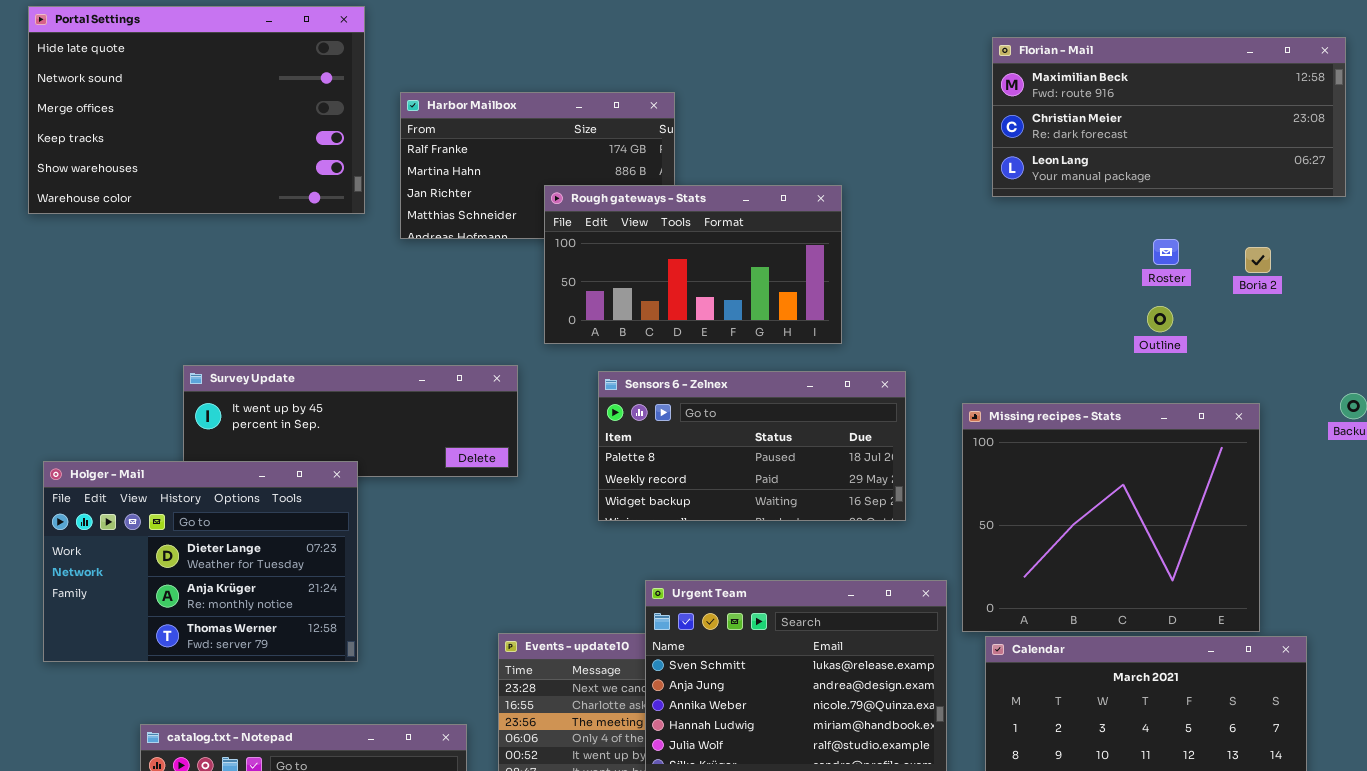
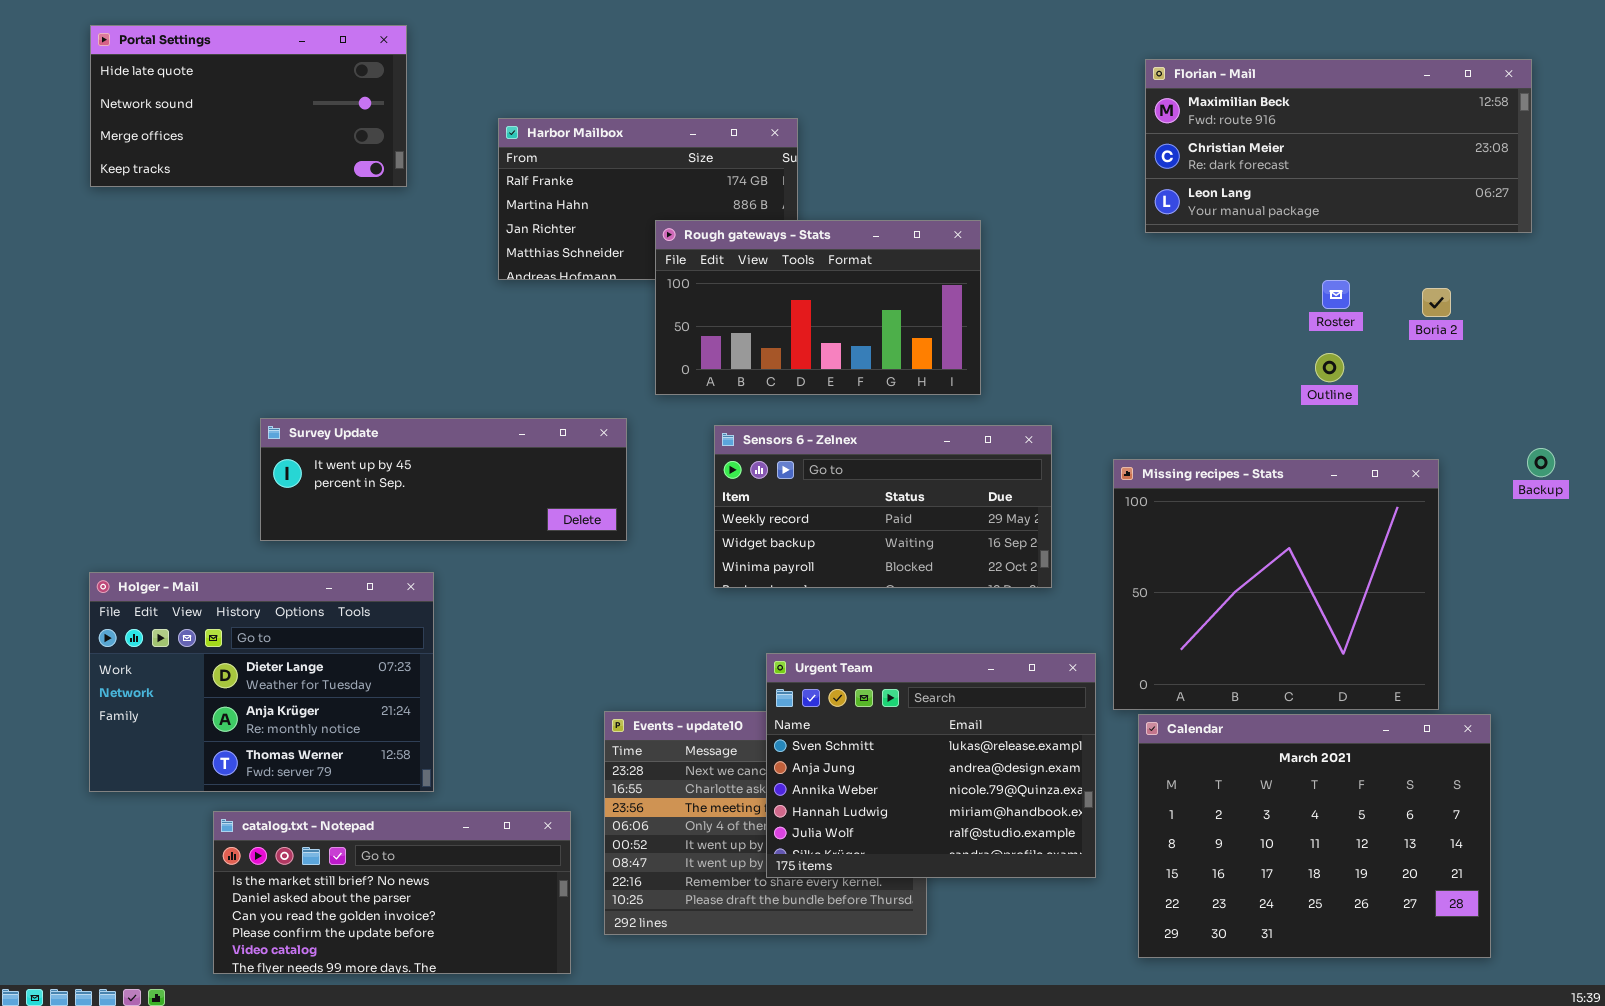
Portal Settings: [28,6,365,214] -> [90,25,407,187], resized
Sensors 6 - Zelnex: [598,371,906,521] -> [714,425,1052,588], scrolled down 1 row
Holger - Mail: [43,461,358,662] -> [89,572,434,792], moved

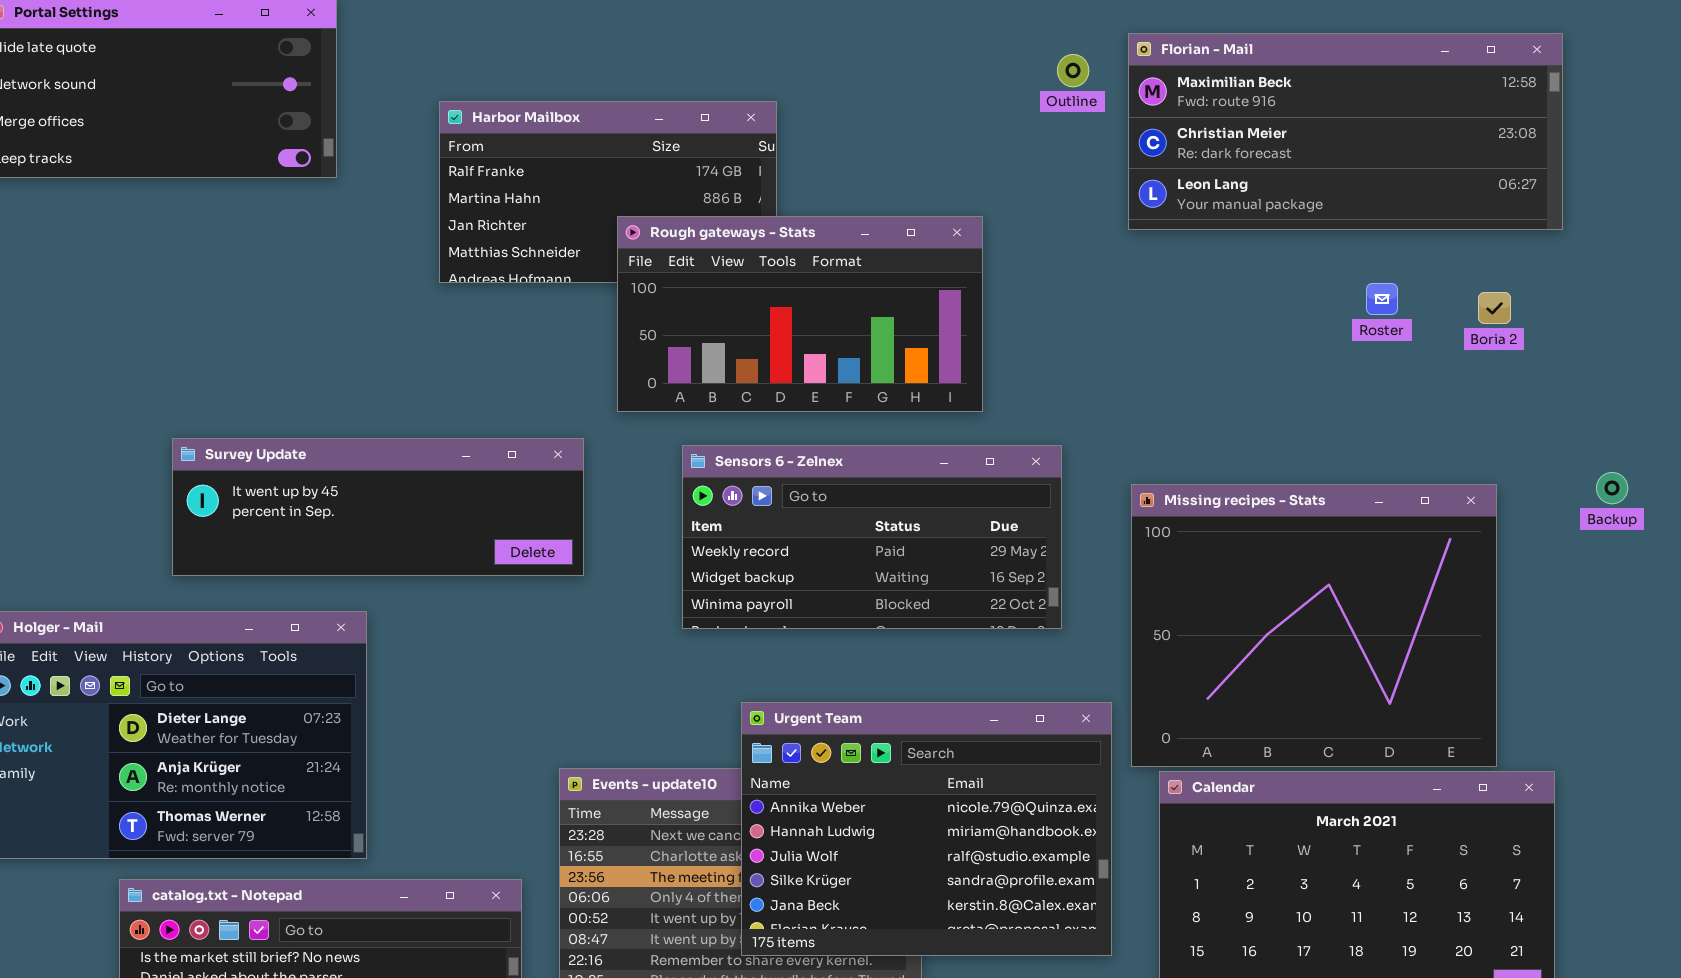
Florian - Mail: [1145,59,1532,233] -> [1128,33,1563,230], moved
Outline: [1315,353,1344,382] -> [1057,54,1089,87], moved
Urgent Team: [766,653,1096,878] -> [741,702,1112,956], scrolled down 2 rows

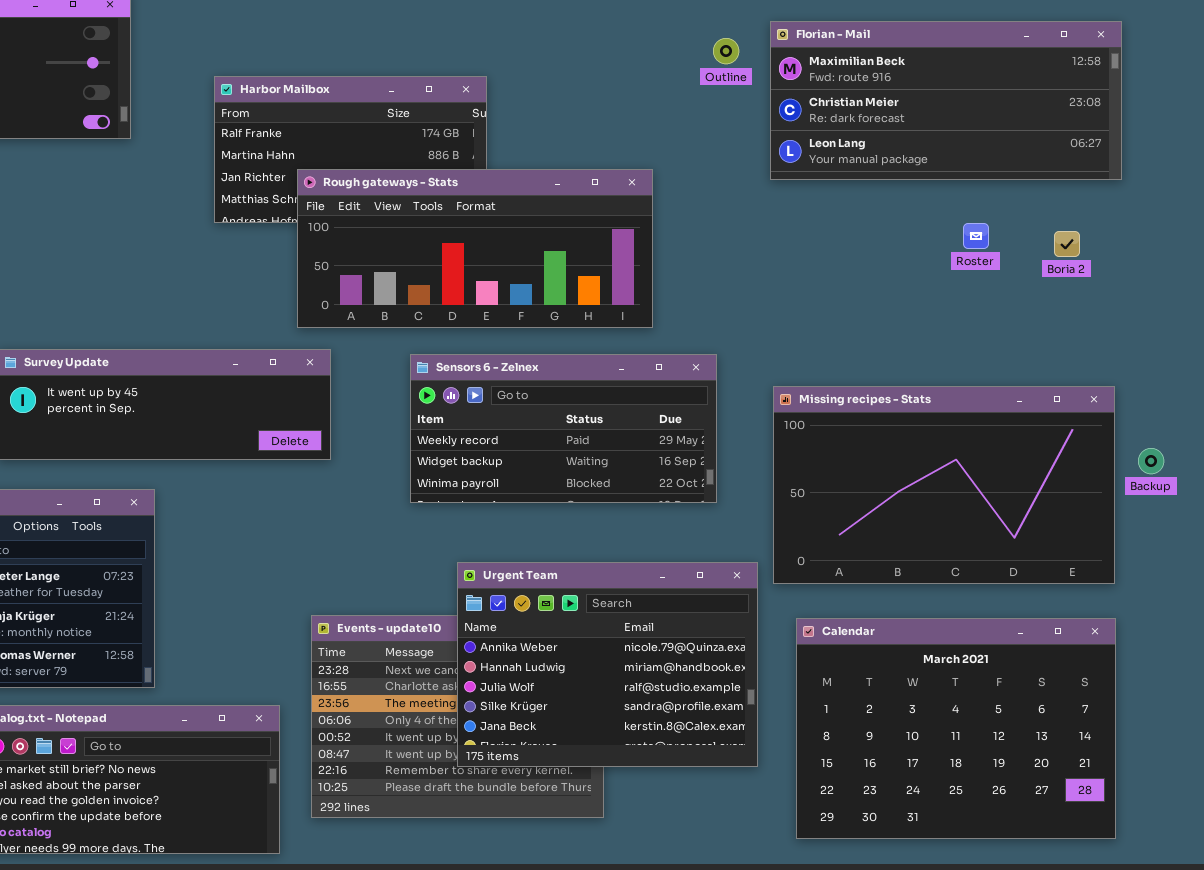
Rough gateways - Stats: [617,216,983,412] -> [297,169,653,328], resized
Backup: [1596,472,1628,504] -> [1138,448,1164,474], moved
Missing recipes - Stats: [1131,484,1497,767] -> [773,386,1115,584], resized

